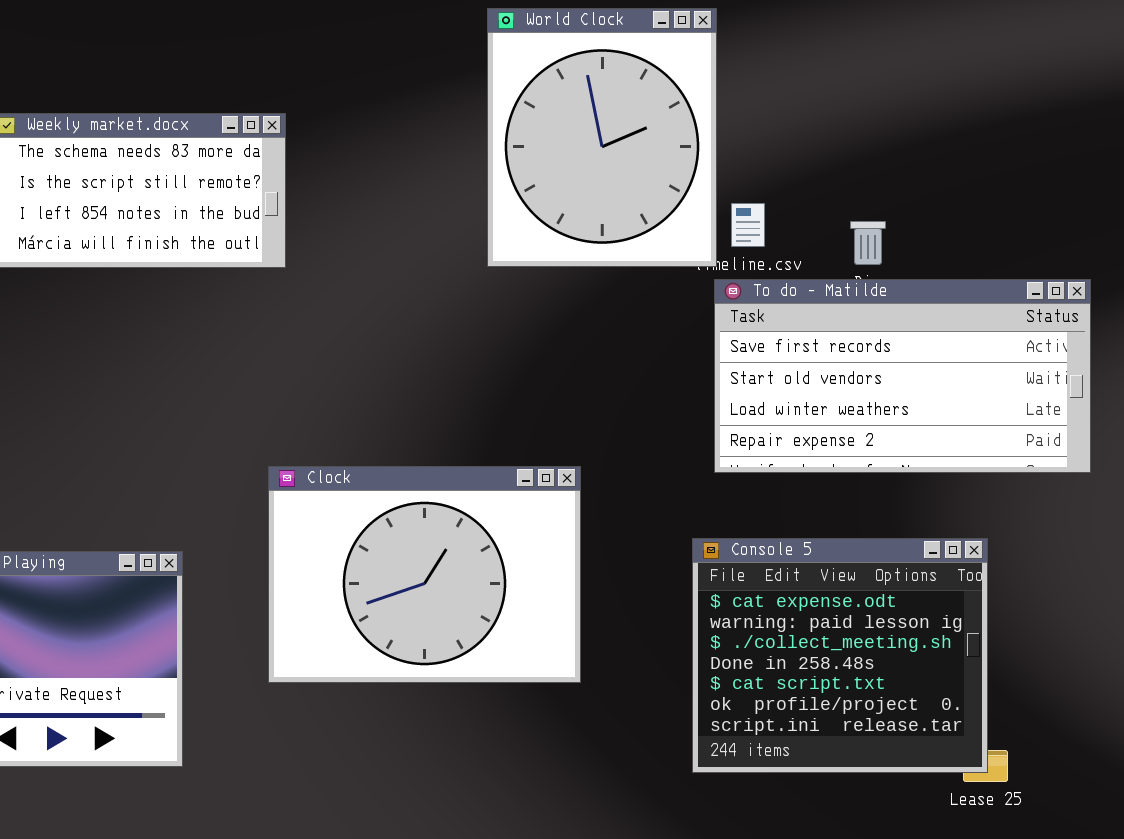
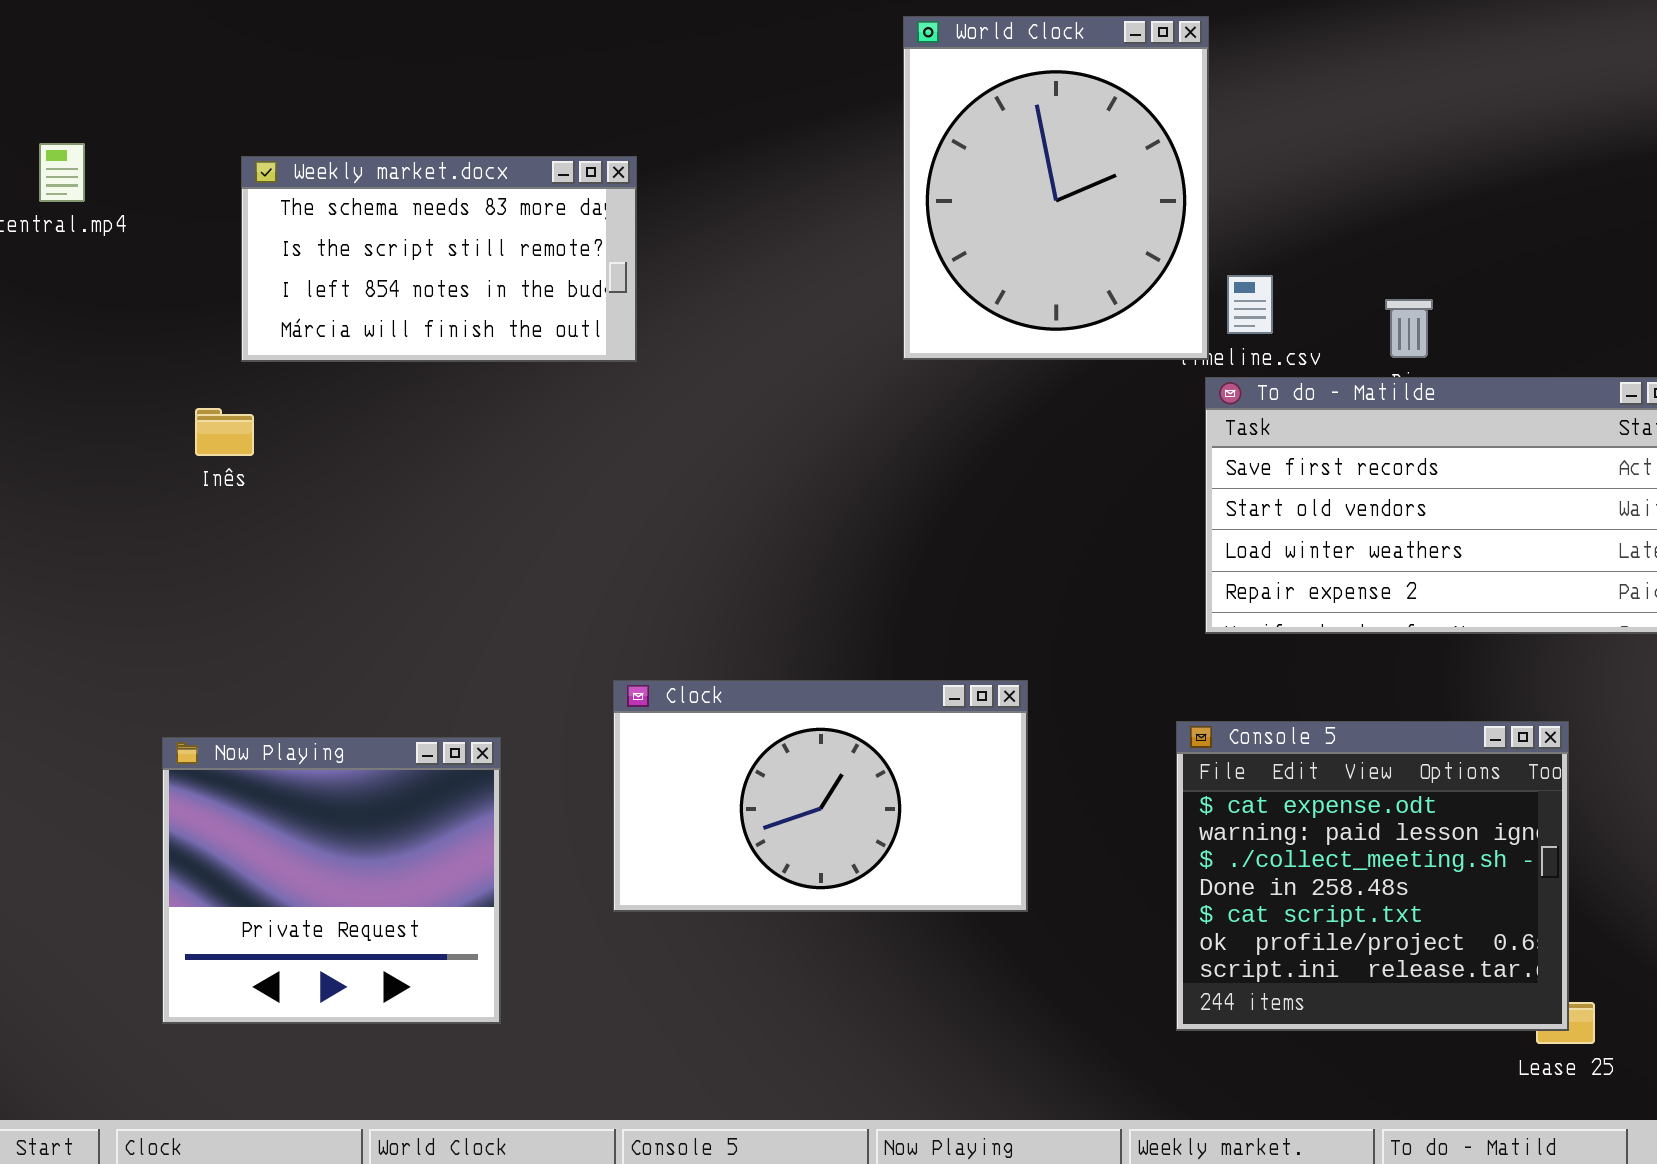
Clock: [268,466,581,683] -> [613,680,1028,912], resized

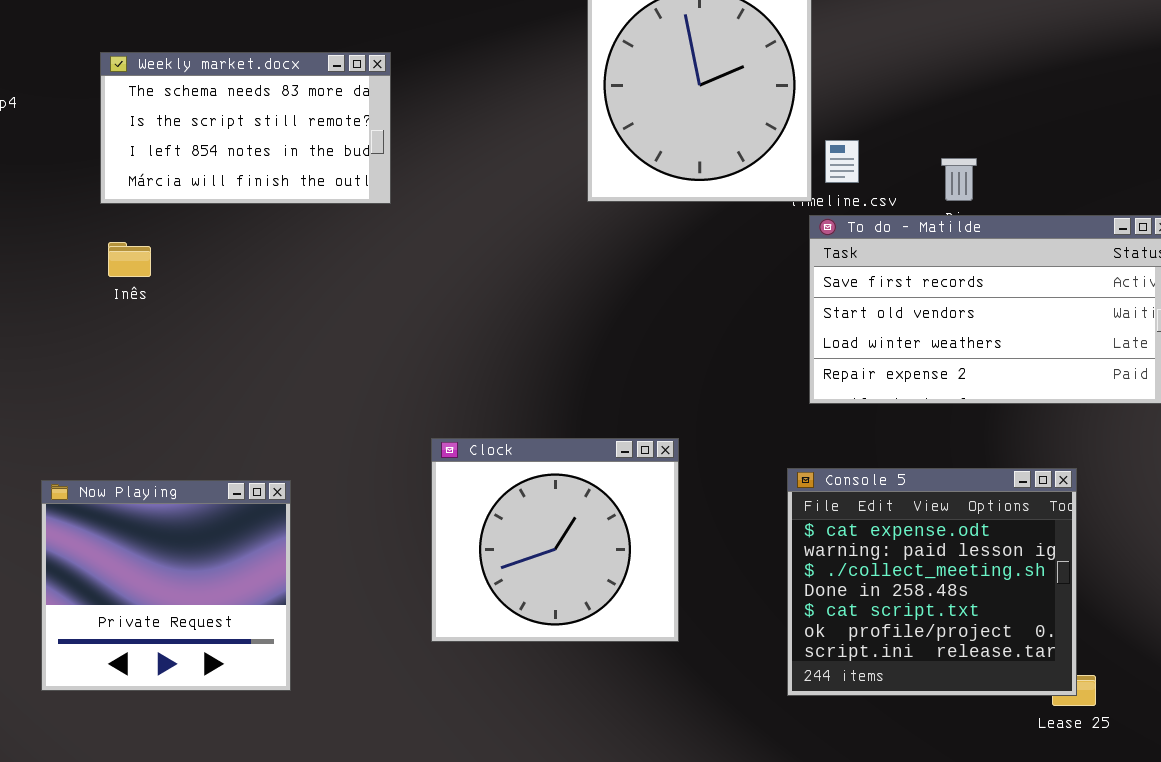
Inês: [195,408,254,456] -> [108,242,151,277], moved
Clock: [613,680,1028,912] -> [431,438,679,642], resized

